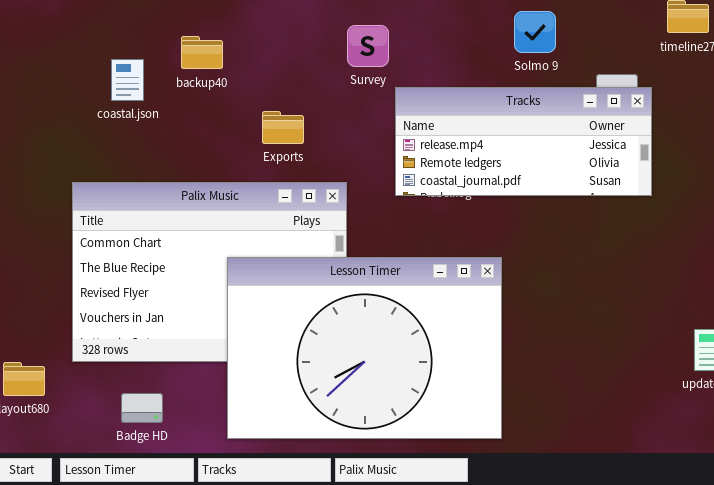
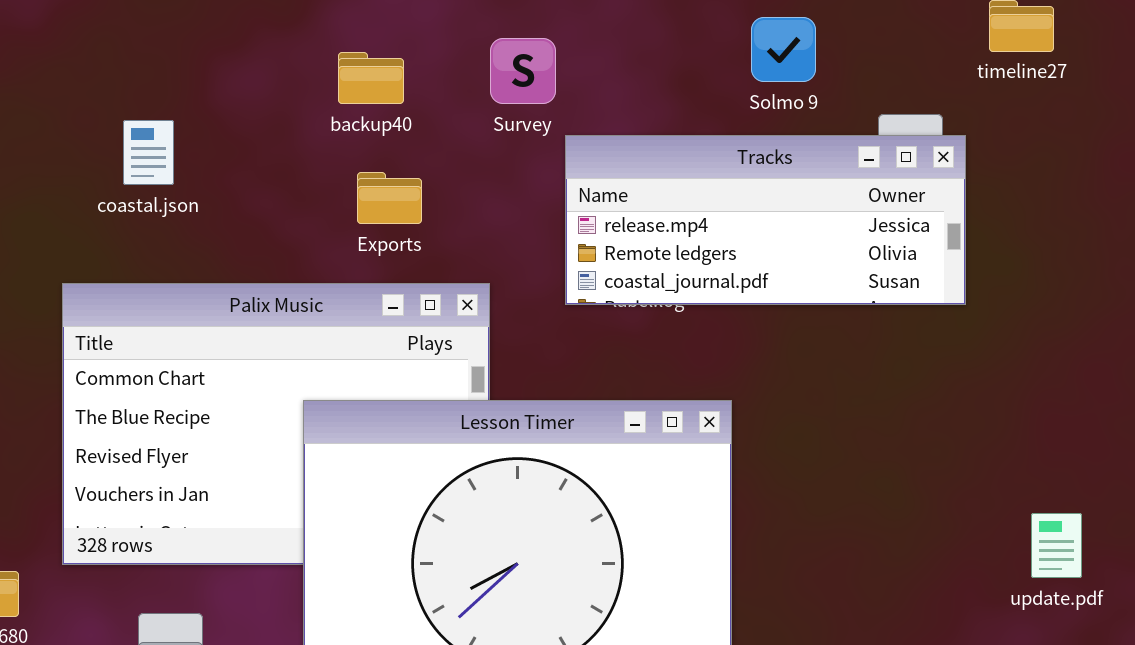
backup40: [181,36,223,69] -> [338,52,404,104], moved
coastal.json: [111,59,144,101] -> [123,120,174,185], moved

